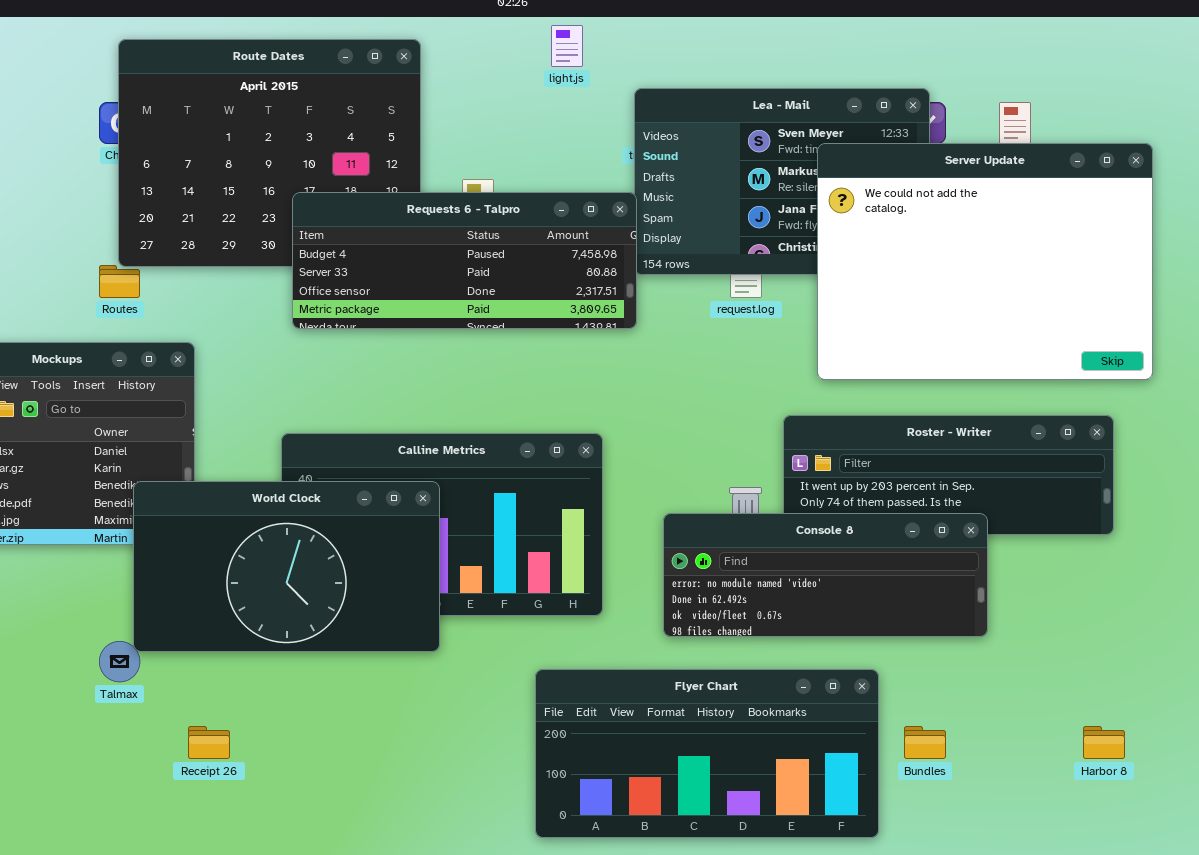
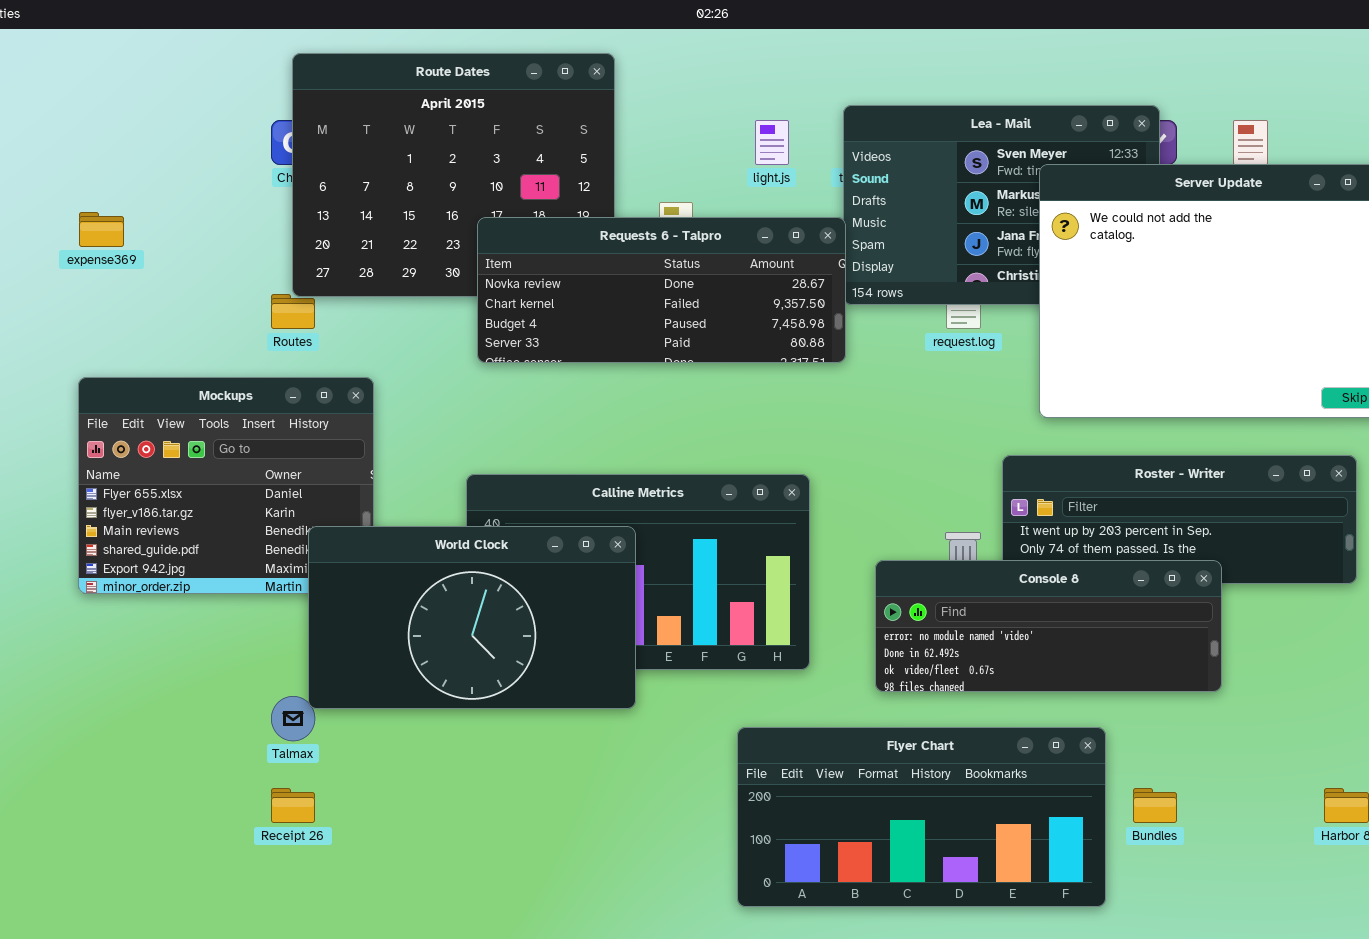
light.js: [551,25,583,67] -> [755,120,789,165], moved
Requests 6 - Talpro: [292,192,637,329] -> [477,217,846,363], scrolled up 2 rows
Receipt 26: [188,726,230,759] -> [271,788,315,823], moved

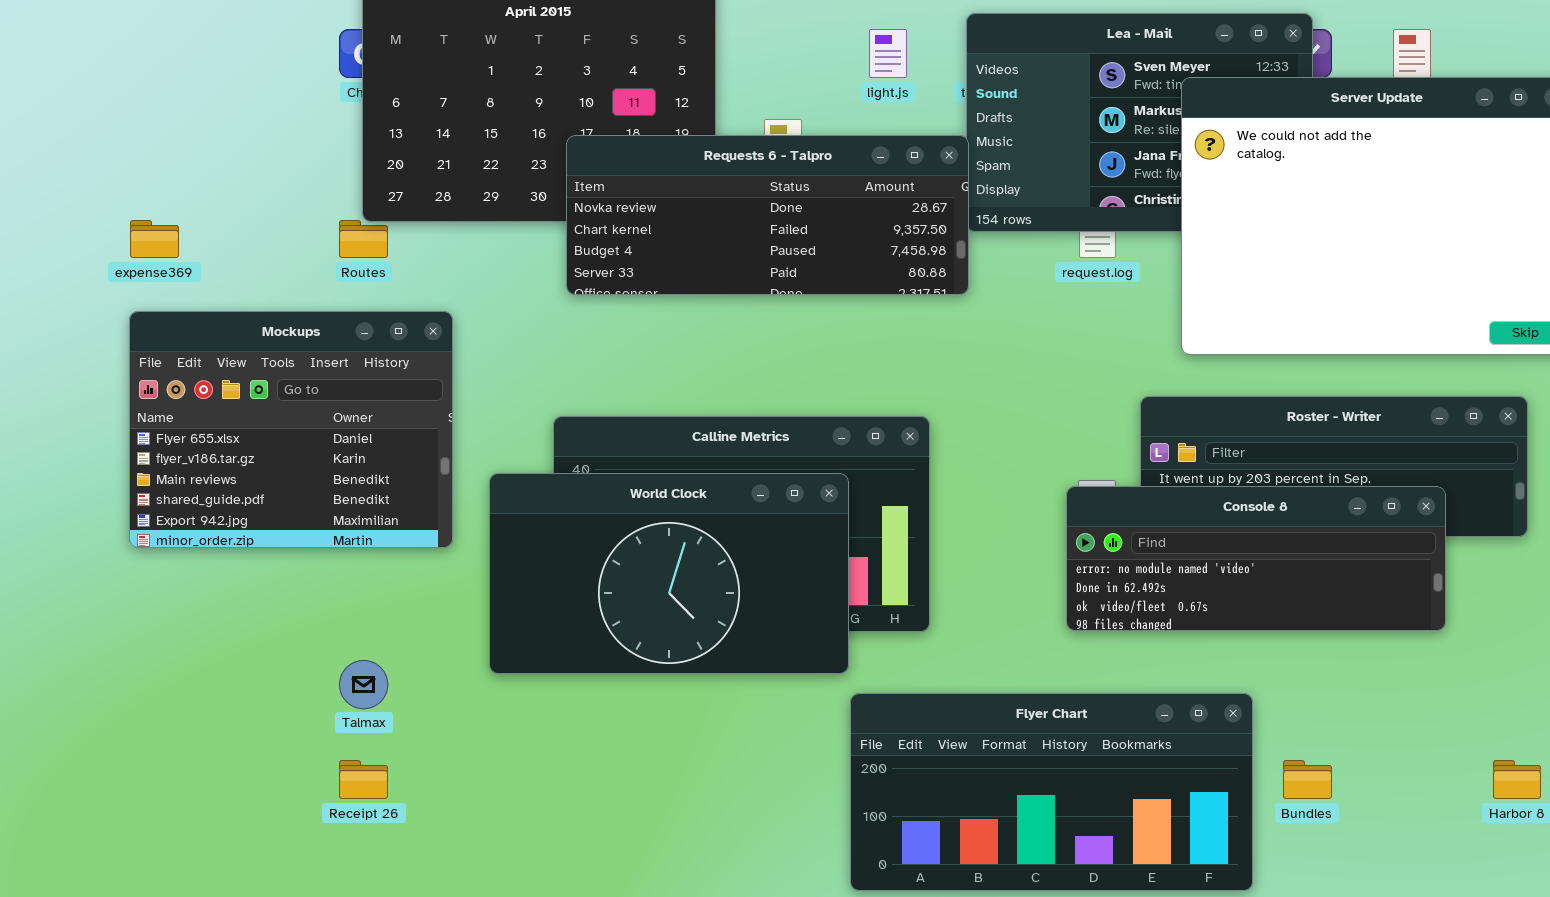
expense369: [79,212,124,247] -> [130,220,179,258], moved
World Clock: [308,526,636,709] -> [489,473,849,674], moved
Console 8: [875,560,1222,692] -> [1066,486,1446,631], moved

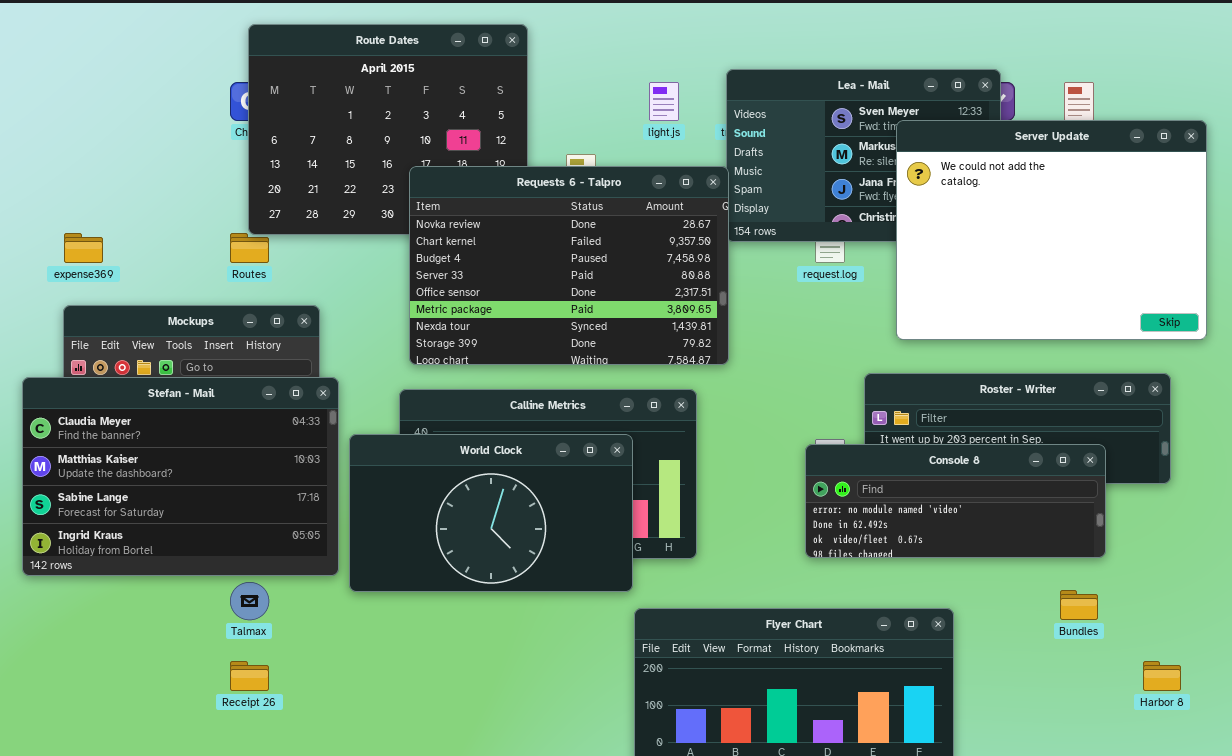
Requests 6 - Talpro: [566,135,969,295] -> [409,166,729,365], resized
Stefan - Mail: none -> [22,377,339,576], opened
Bundles: [1283,760,1332,799] -> [1060,590,1098,620], moved

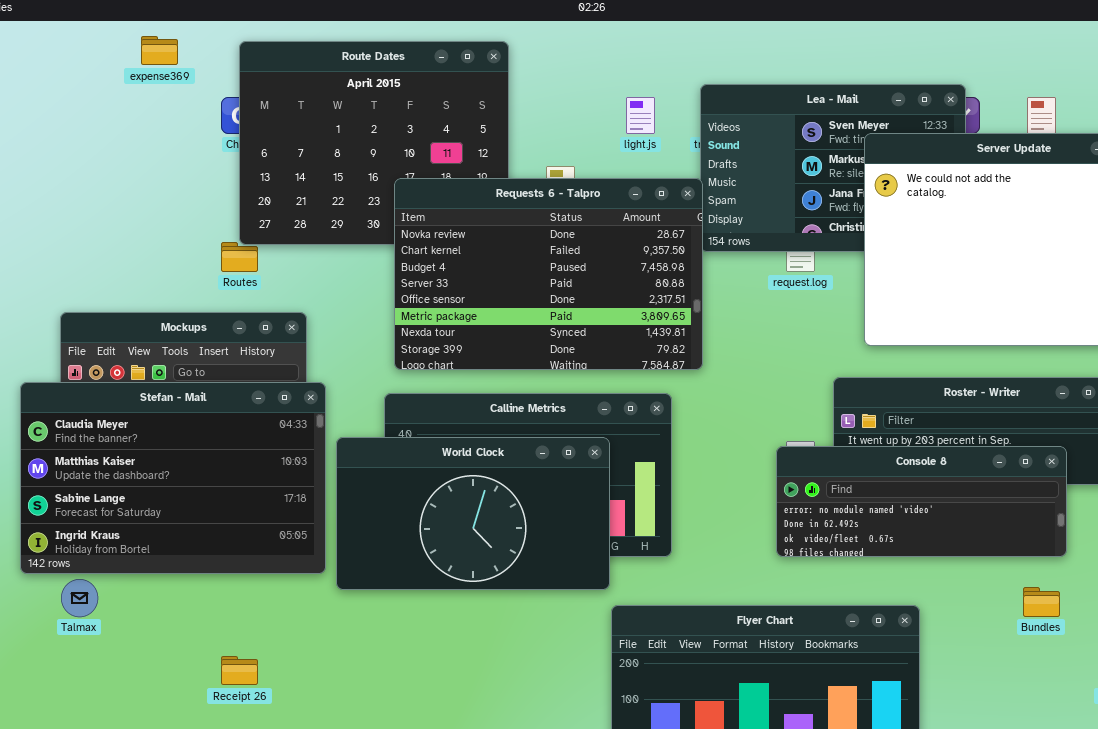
expense369: [64,233,103,263] -> [141,36,178,65], moved
Talmax: [230,582,269,620] -> [61,579,98,617], moved

